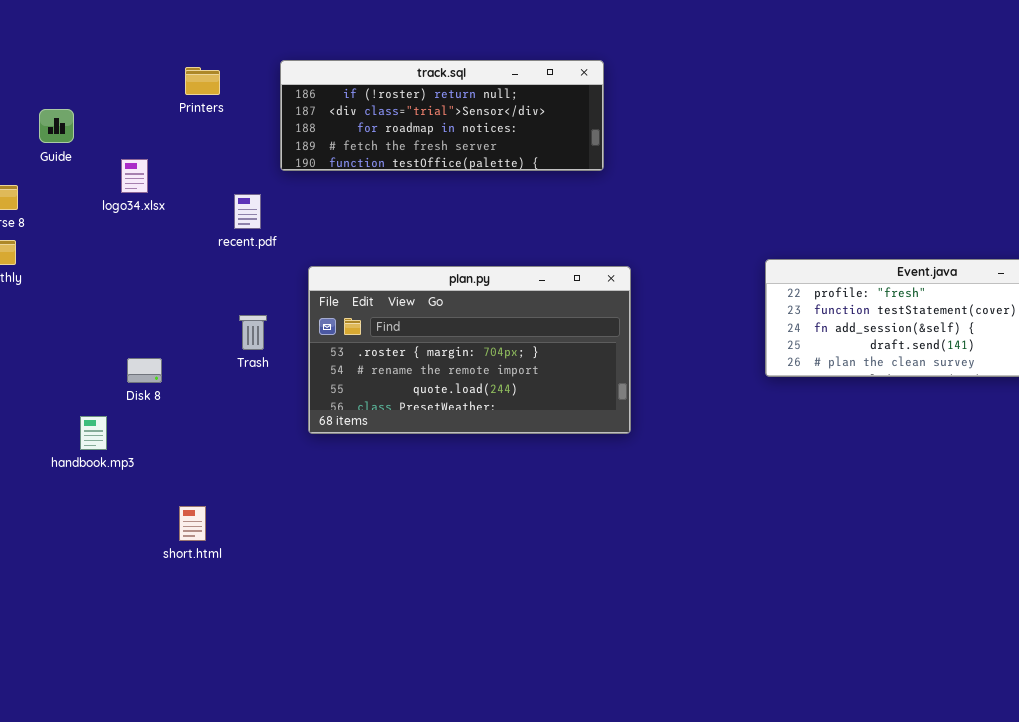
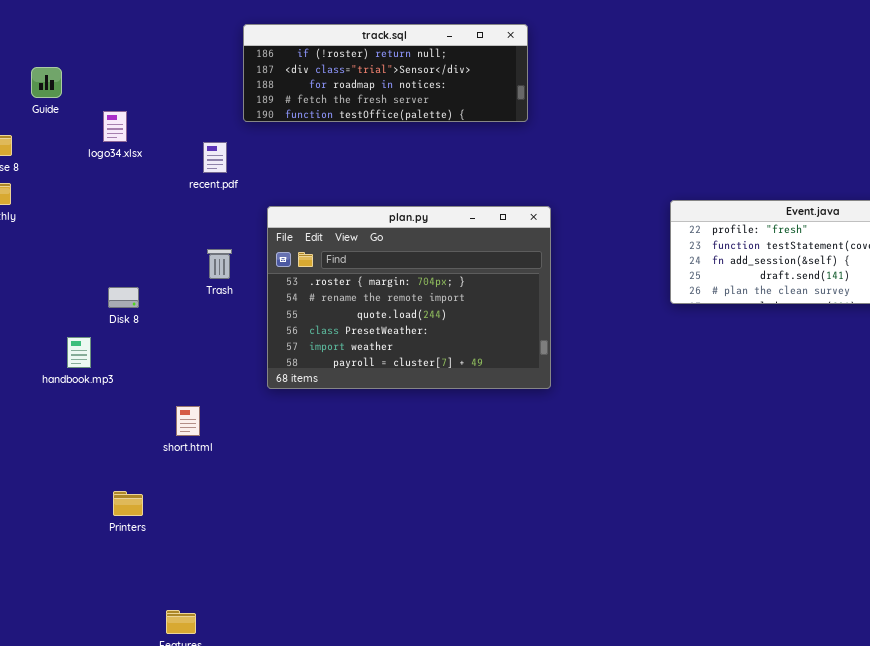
Printers: [185,67,220,95] -> [113,491,143,516], moved
plan.py: [308,266,631,434] -> [267,206,551,389], resized
short.html: [179,506,206,541] -> [176,406,200,436], moved

